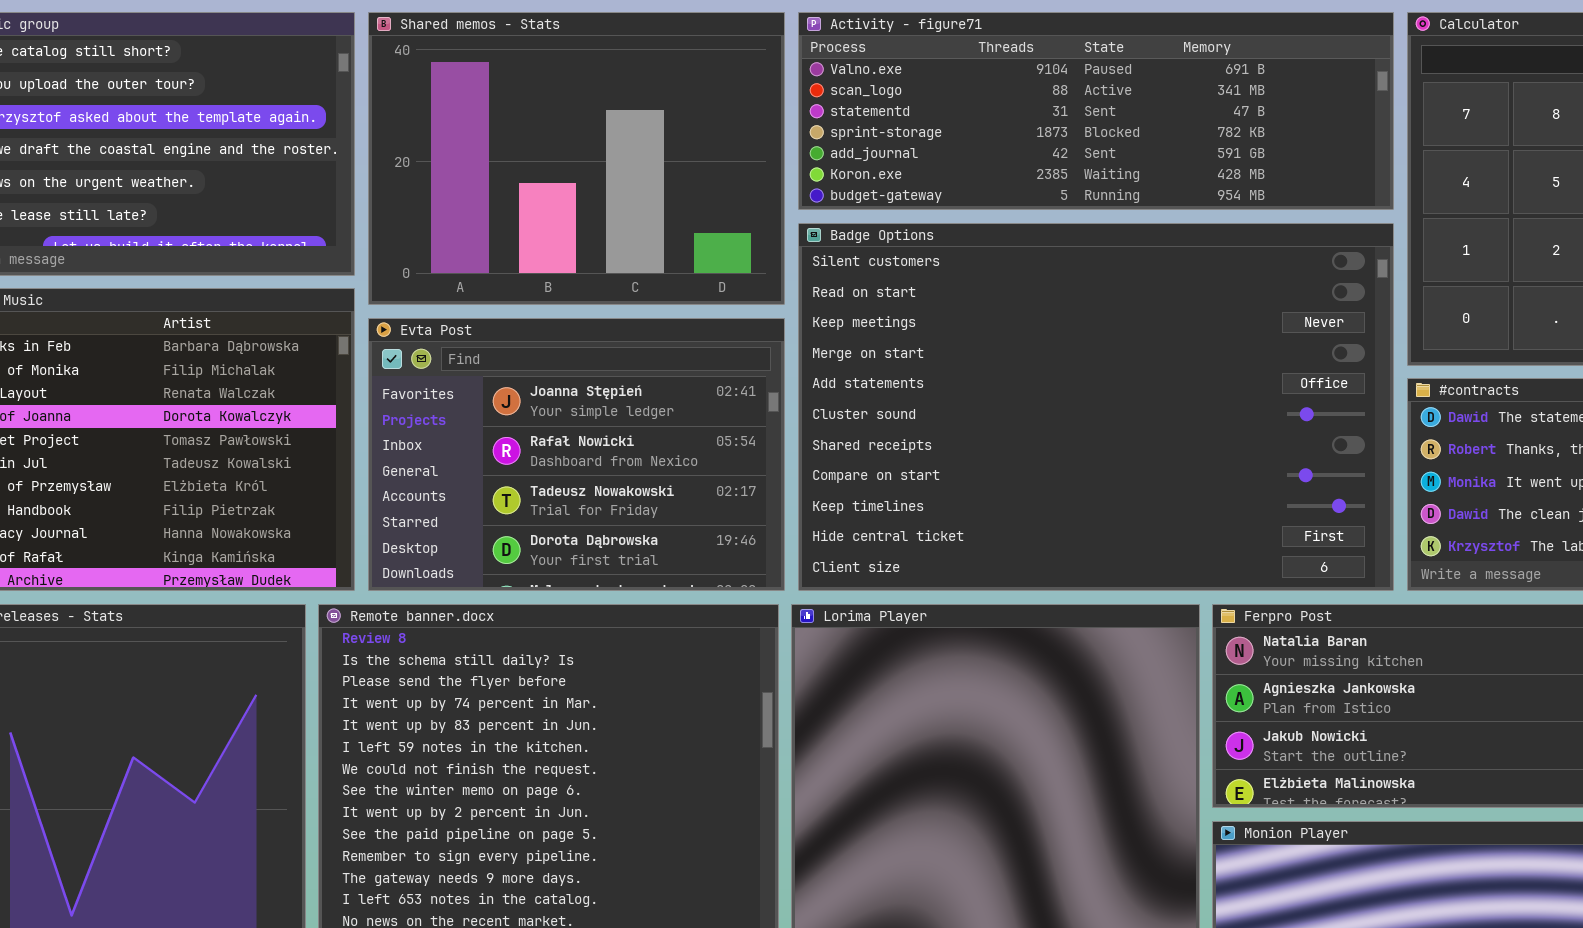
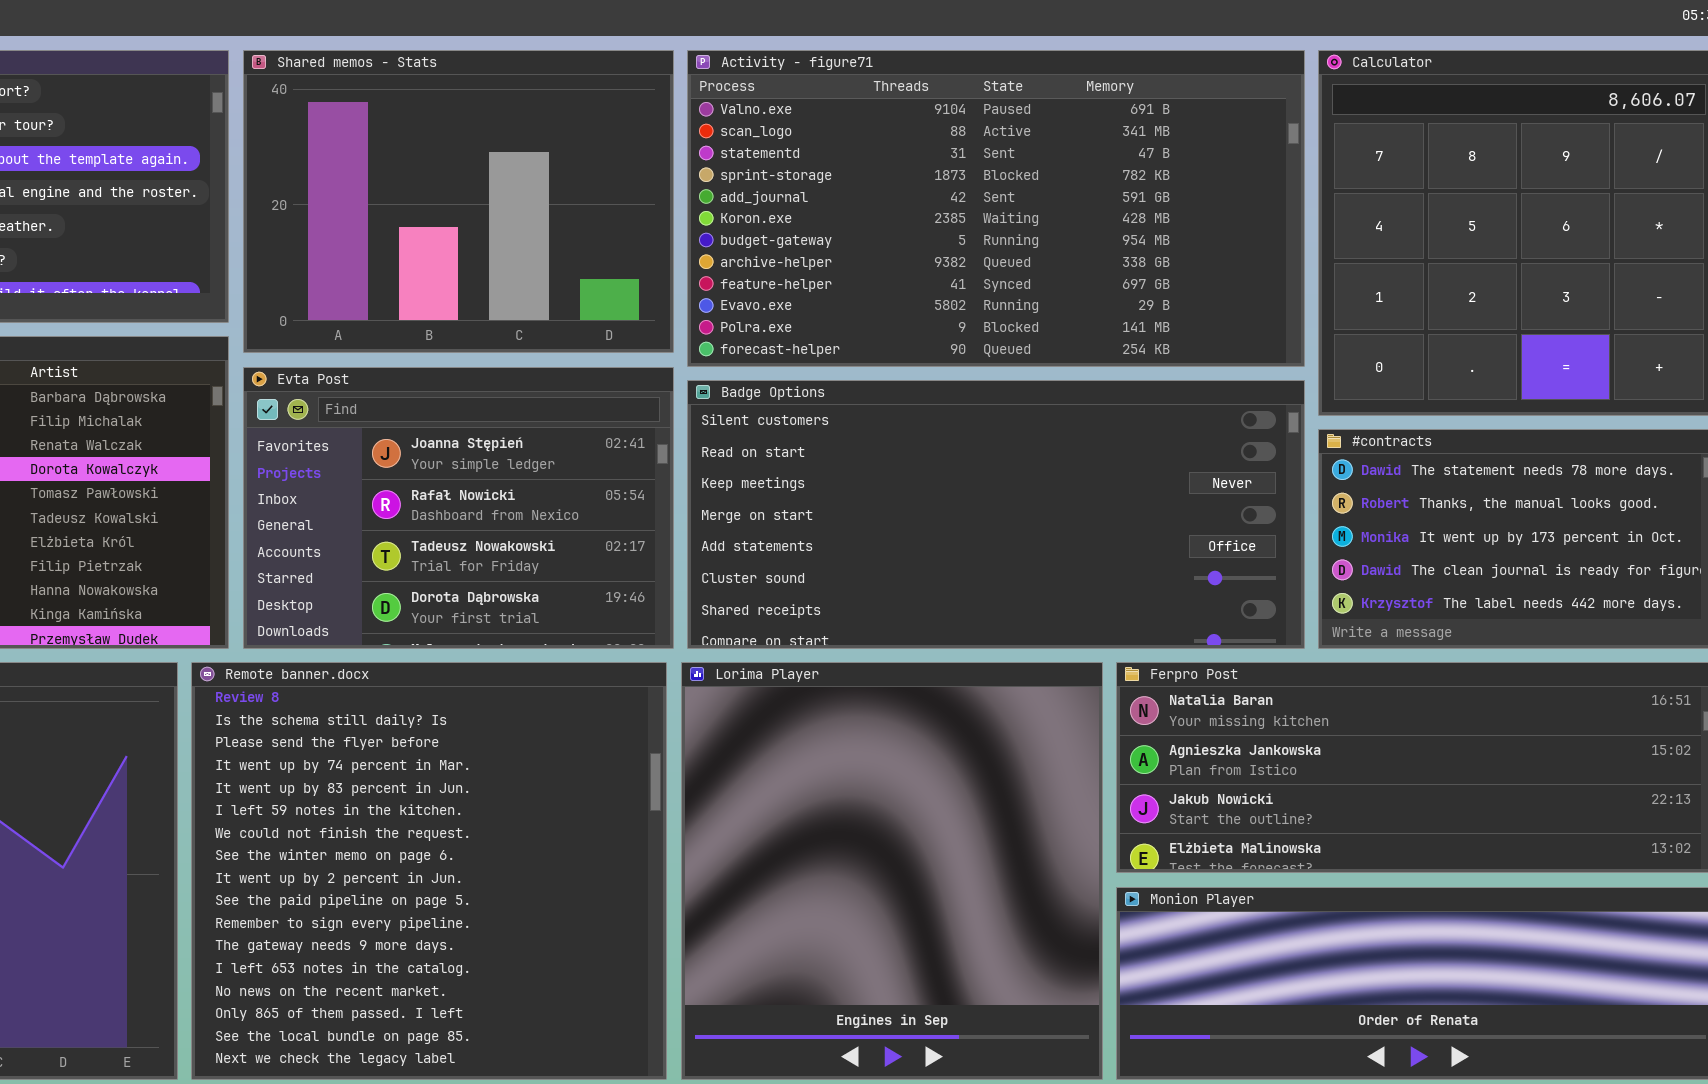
Activity - figure71: [798,12,1394,210] -> [687,50,1305,367], resized
Badge Options: [798,223,1394,591] -> [687,380,1305,649], resized

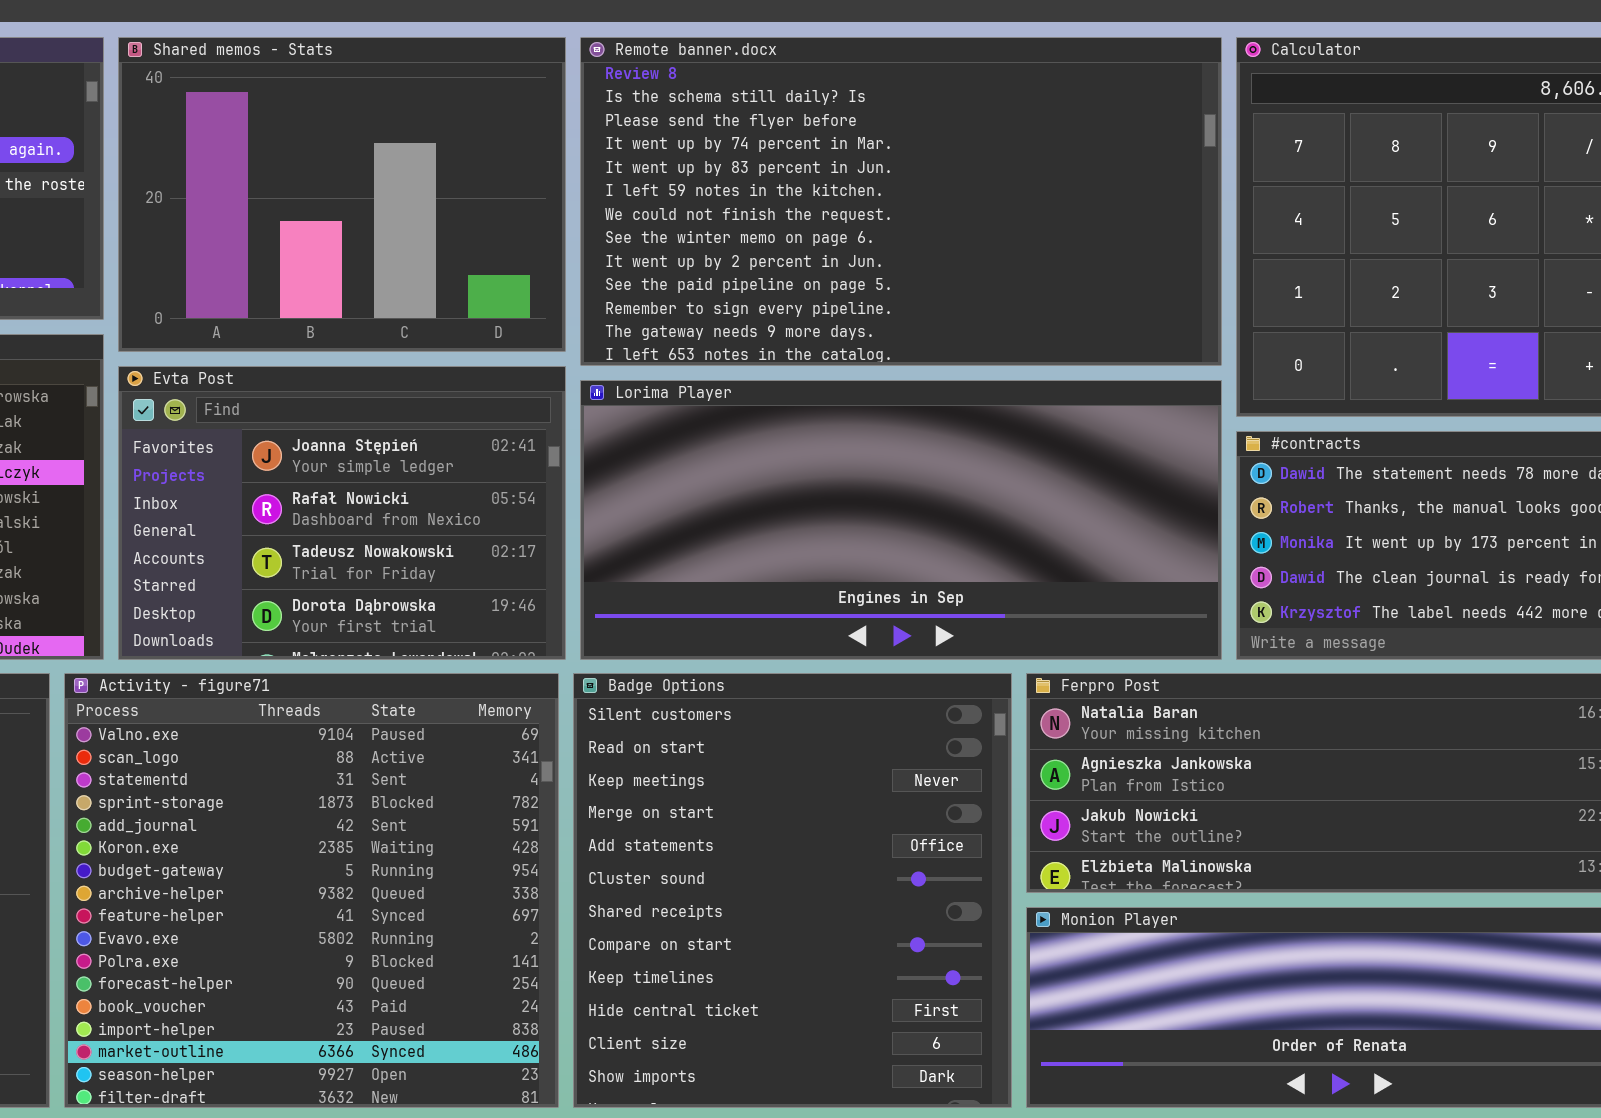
Activity - figure71: [687,50,1305,367] -> [64,673,559,1108], moved, resized
Badge Options: [687,380,1305,649] -> [573,673,1012,1108], moved, resized
Remote banner.docx: [191,662,667,1080] -> [580,37,1222,366], moved, resized
Lorima Player: [681,662,1103,1080] -> [580,380,1222,660], moved, resized

